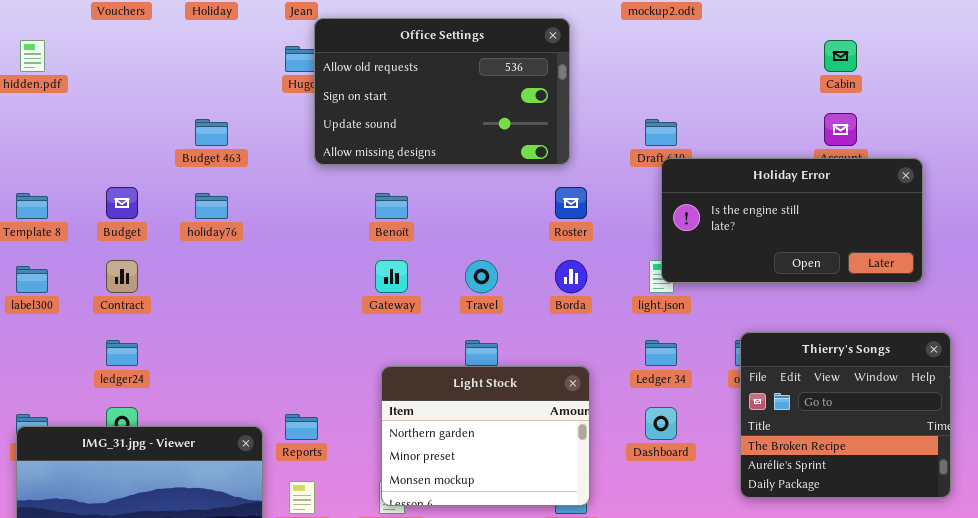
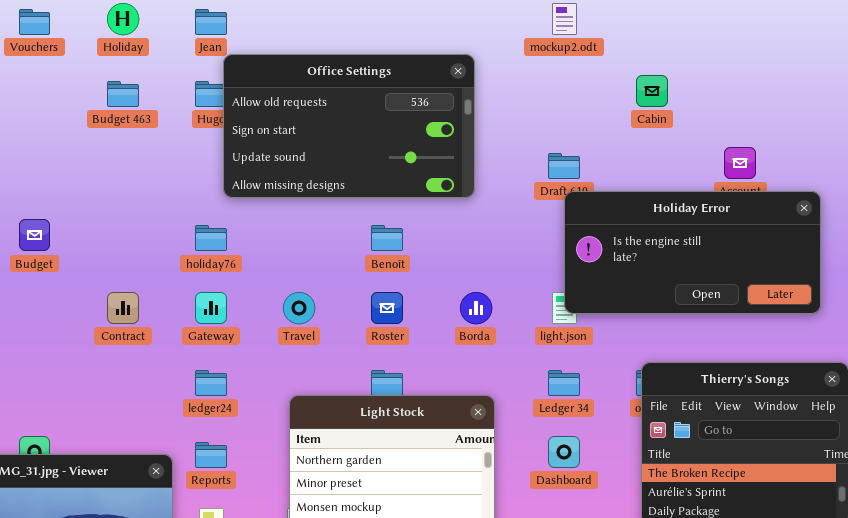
Cabin: [824,40,857,72] -> [636,75,668,107], moved
Budget 463: [195,119,228,146] -> [107,81,139,107], moved
Roster: [555,187,587,219] -> [371,292,403,324], moved
holiday76: [195,193,228,219] -> [195,225,227,251], moved
Benoît: [375,193,408,219] -> [371,225,403,251], moved
Contract: [106,260,138,293] -> [107,292,139,324], moved
Gateway: [375,260,408,293] -> [195,292,227,324], moved
Travel: [465,260,498,293] -> [283,292,315,324], moved
ledger24: [106,340,138,366] -> [195,370,227,396], moved

